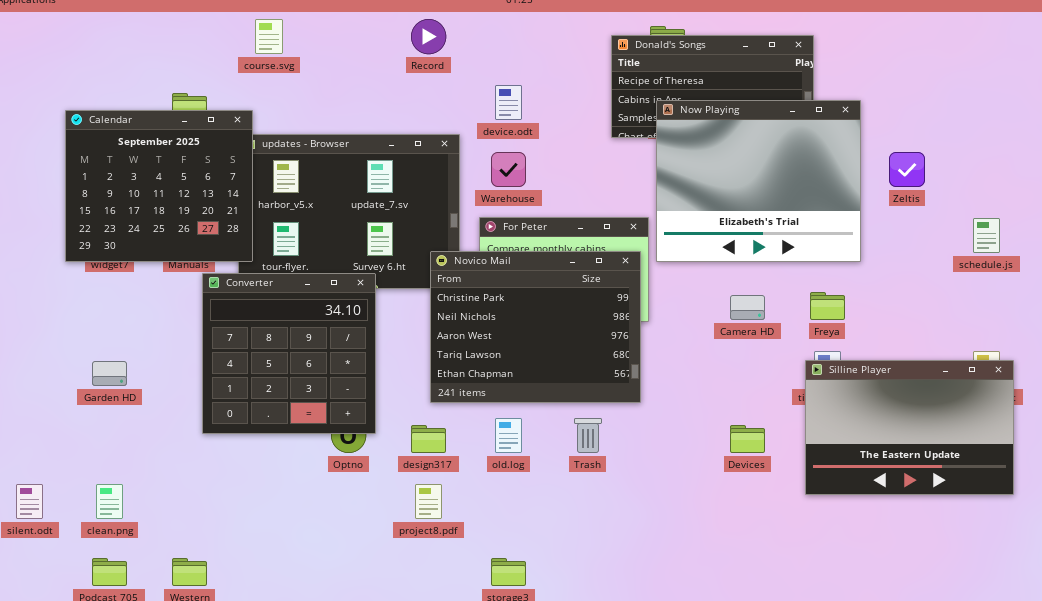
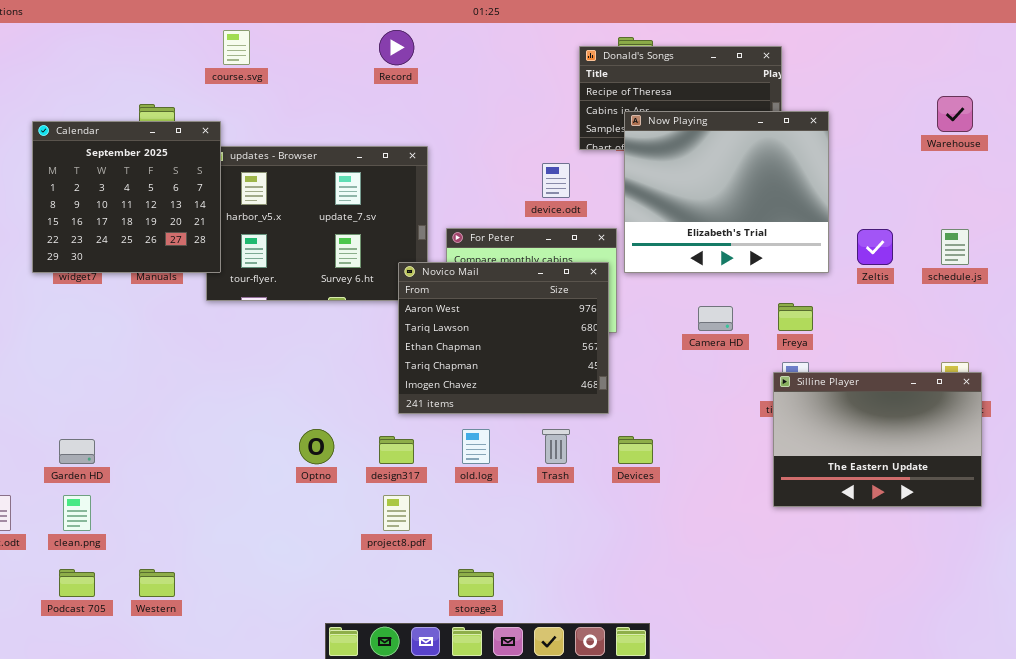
device.odt: [495,85,522,120] -> [542,163,570,198], moved
Warehouse: [491,152,526,187] -> [937,96,973,132], moved
Zeltis: [889,152,925,187] -> [857,229,893,265], moved
Novico Mail: [430,251,641,403] -> [398,262,609,414], scrolled down 2 rows
Converter: [202,273,376,434] -> none, closed
Garden HD: [92,361,127,386] -> [59,439,95,464], moved
Devices: [730,425,765,453] -> [618,436,653,464], moved

